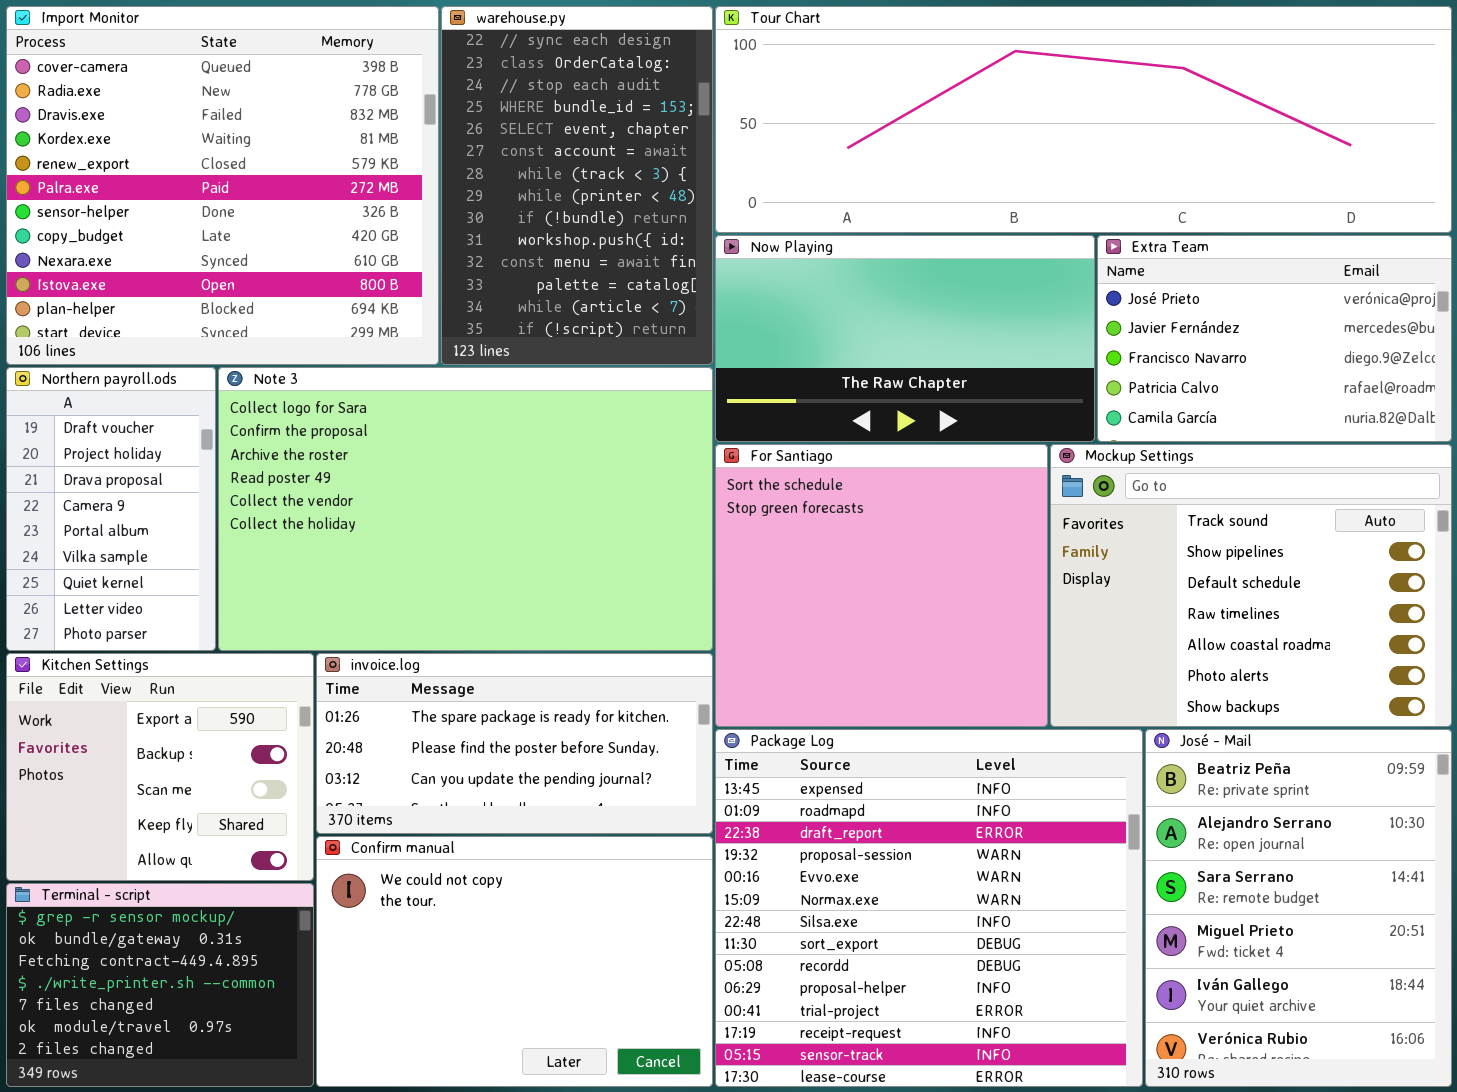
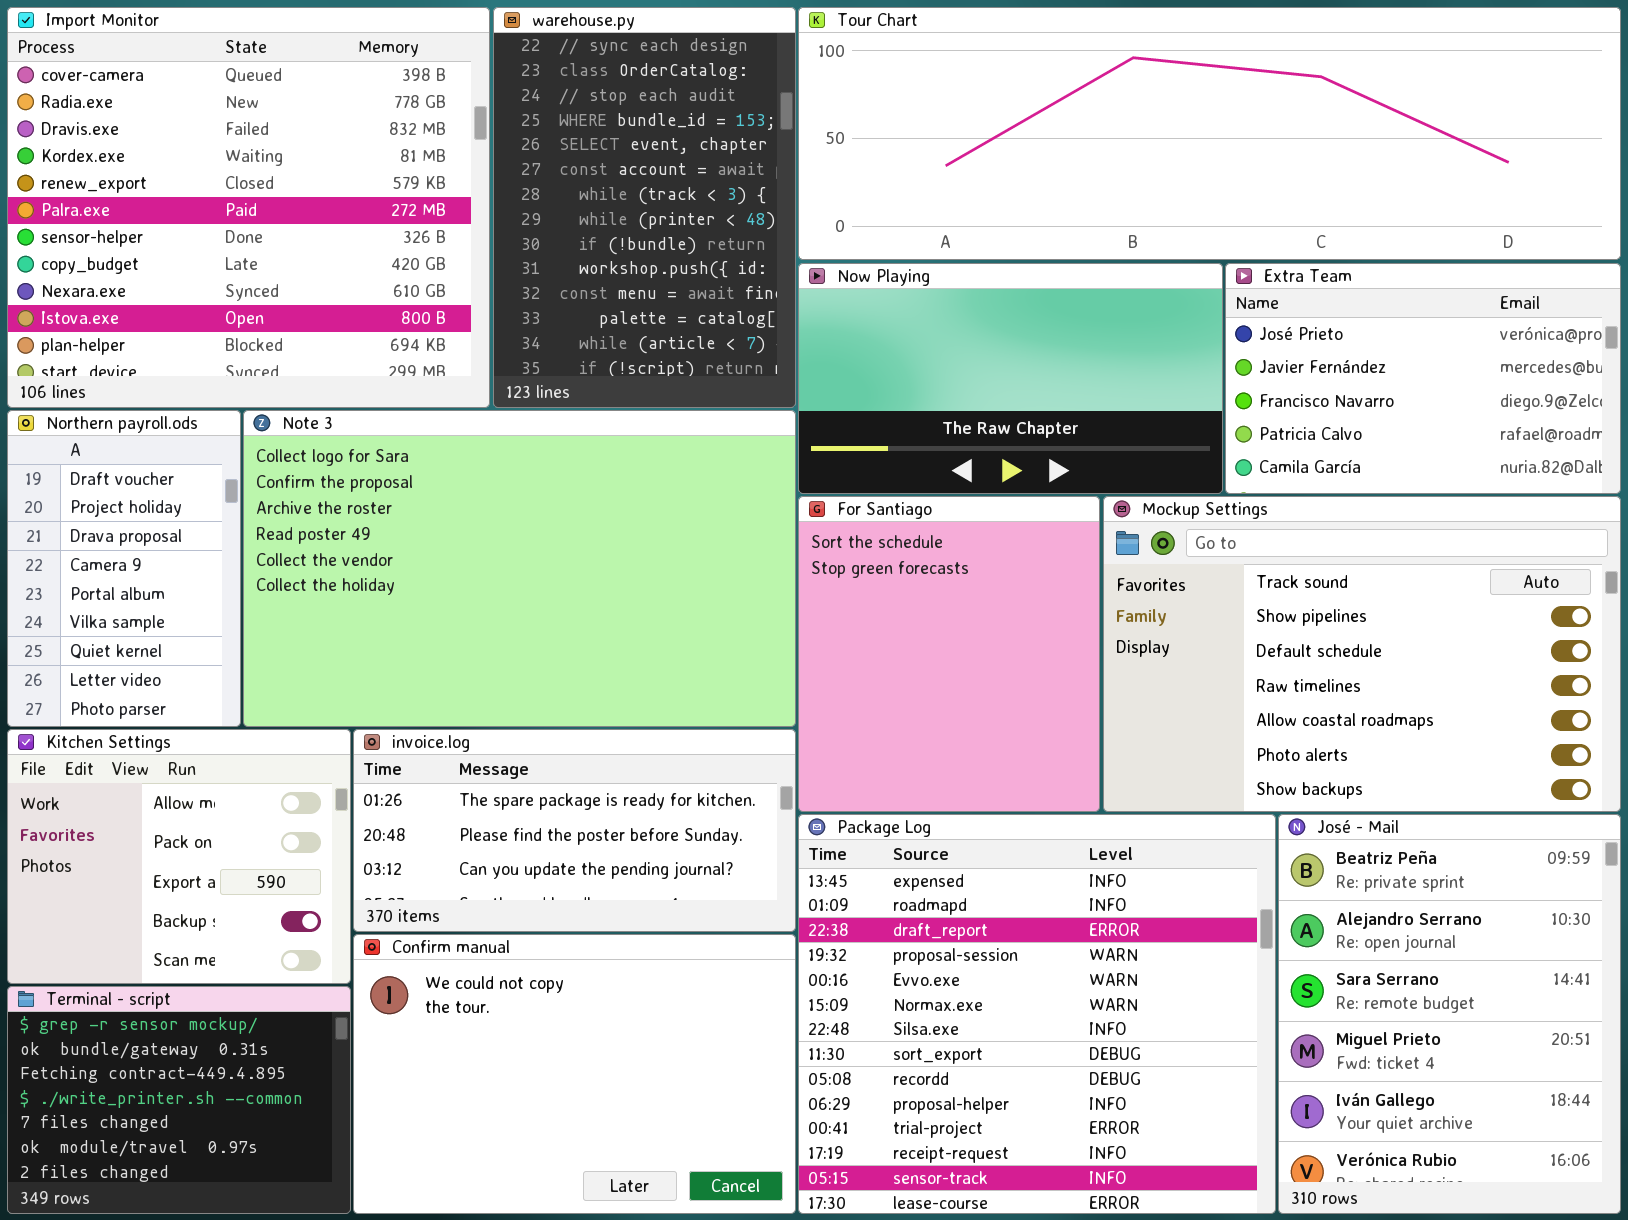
For Santiago: [715,444,1048,727] -> [798,496,1100,812], resized
Mockup Settings: [1050,444,1452,727] -> [1103,496,1621,812], resized
Kitchen Settings: [6,653,314,881] -> [7,729,351,984], scrolled up 2 rows

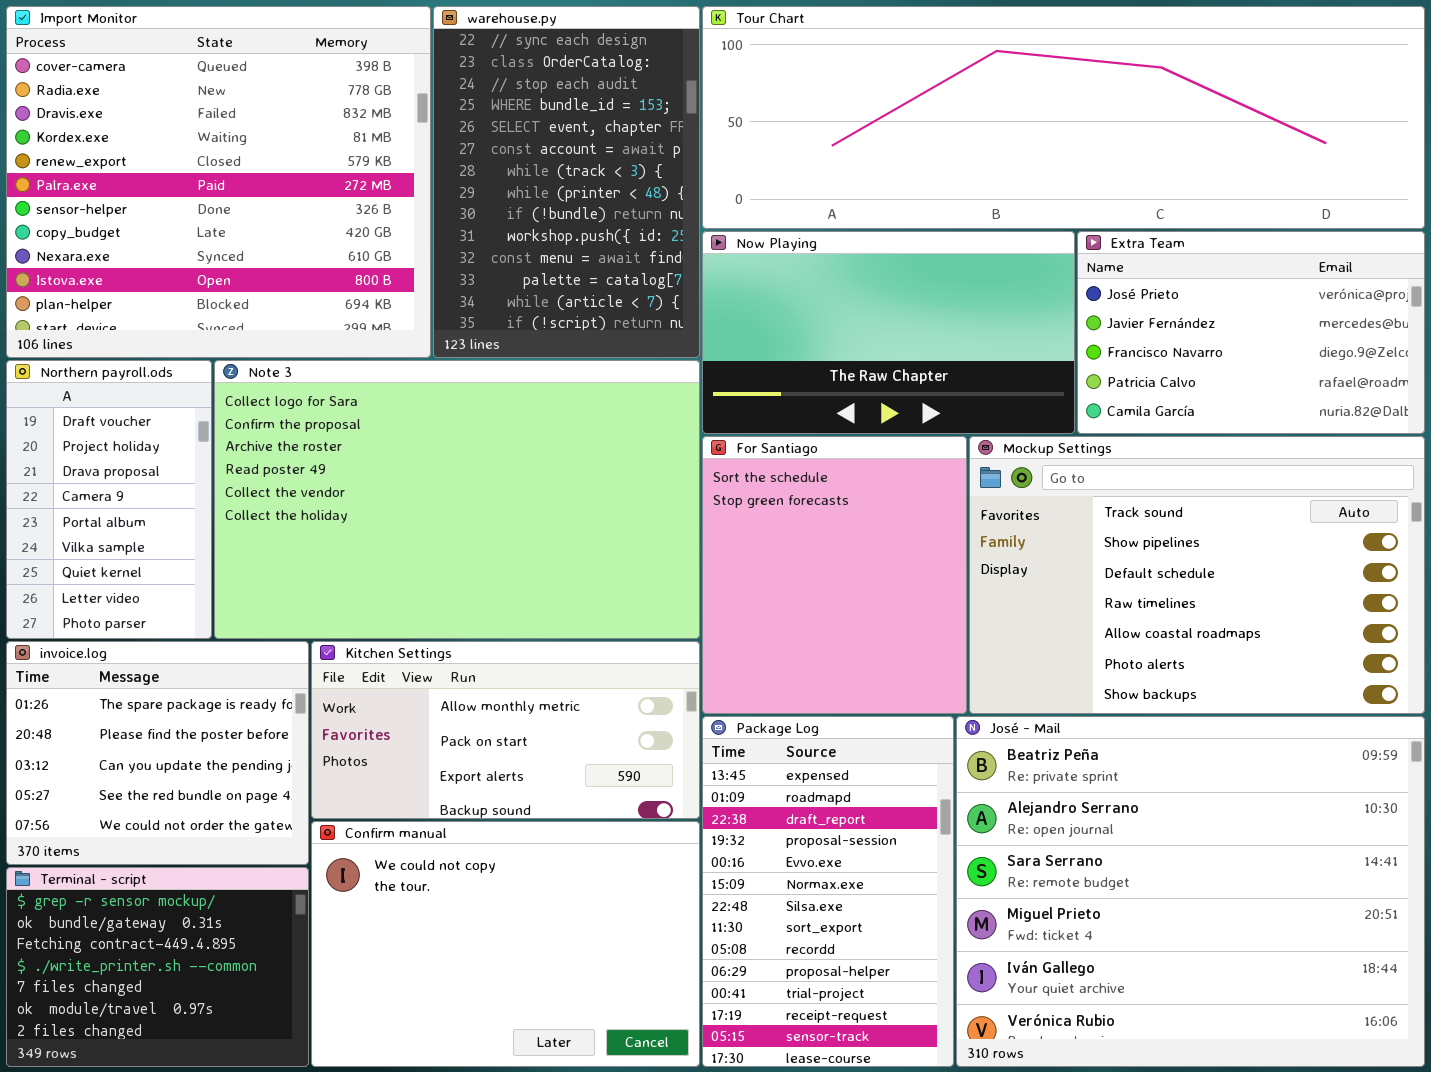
Kitchen Settings: [7,729,351,984] -> [311,641,700,819], moved, resized
invoice.log: [353,729,796,932] -> [6,641,309,865], moved, resized
Package Log: [798,814,1276,1214] -> [702,716,954,1067], resized
José - Mail: [1278,814,1621,1214] -> [956,716,1425,1067], resized

